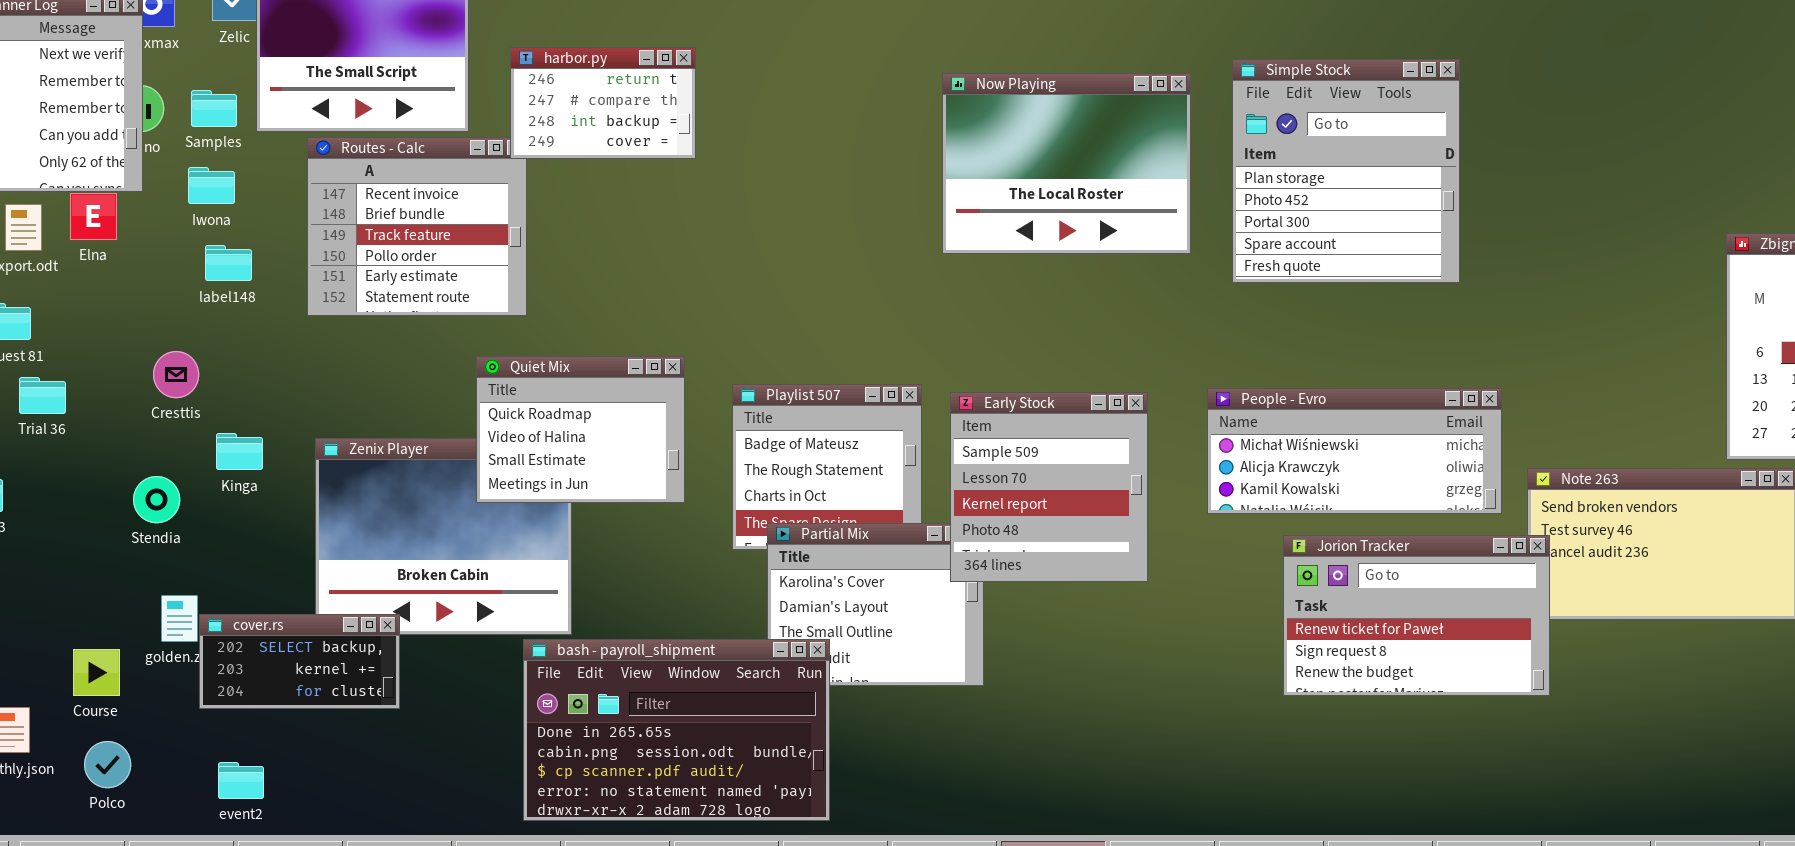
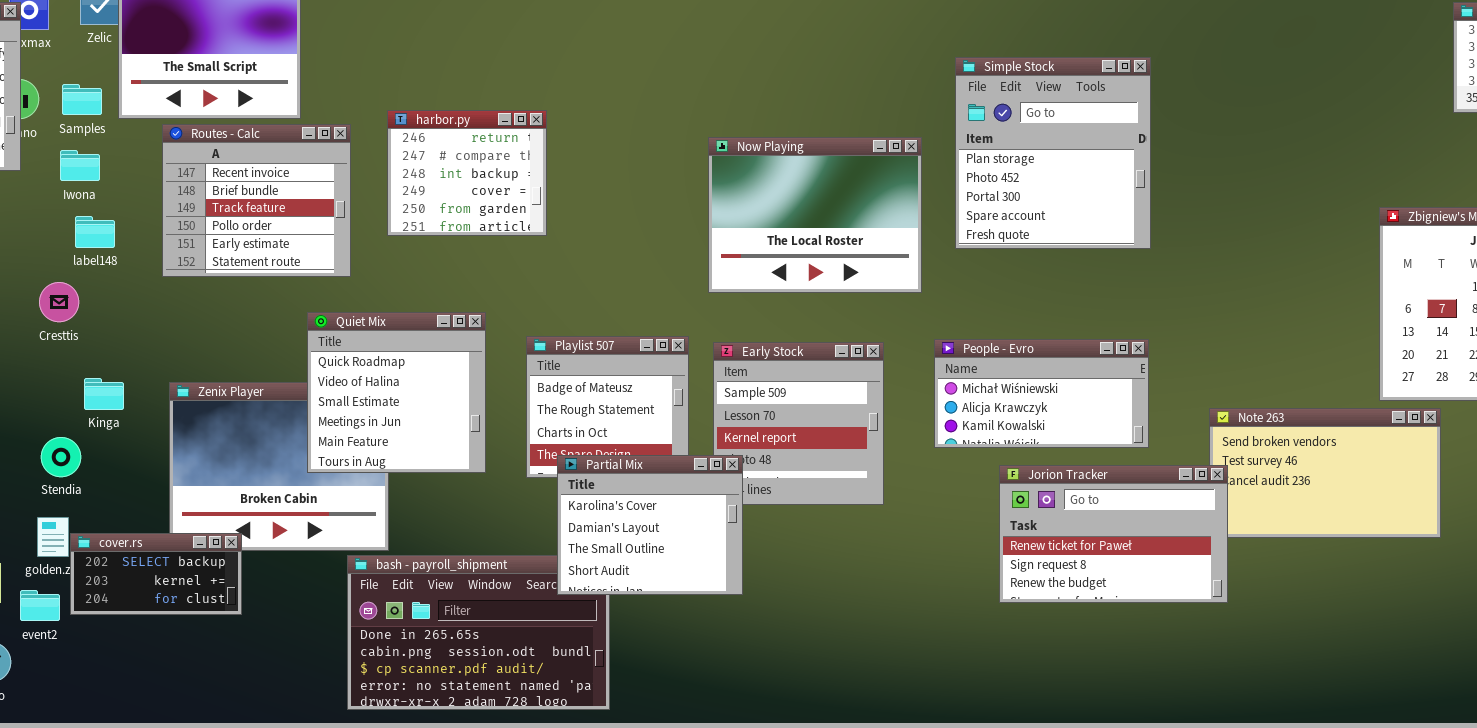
harbor.py: [510,47,696,159] -> [387,110,547,236], moved, resized
Now Playing: [942,73,1191,254] -> [708,137,922,293], moved
Cresttis: [153,351,199,398] -> [39,282,79,322], moved
Quiet Mix: [476,356,685,503] -> [307,312,486,473], resized
People - Evro: [1207,388,1502,514] -> [934,339,1149,448], resized
Stendia: [133,476,180,523] -> [41,437,81,477], moved
Partial Mix: [767,523,984,686] -> [557,455,743,595], raised
event2: [218,762,264,799] -> [20,590,60,621], moved

